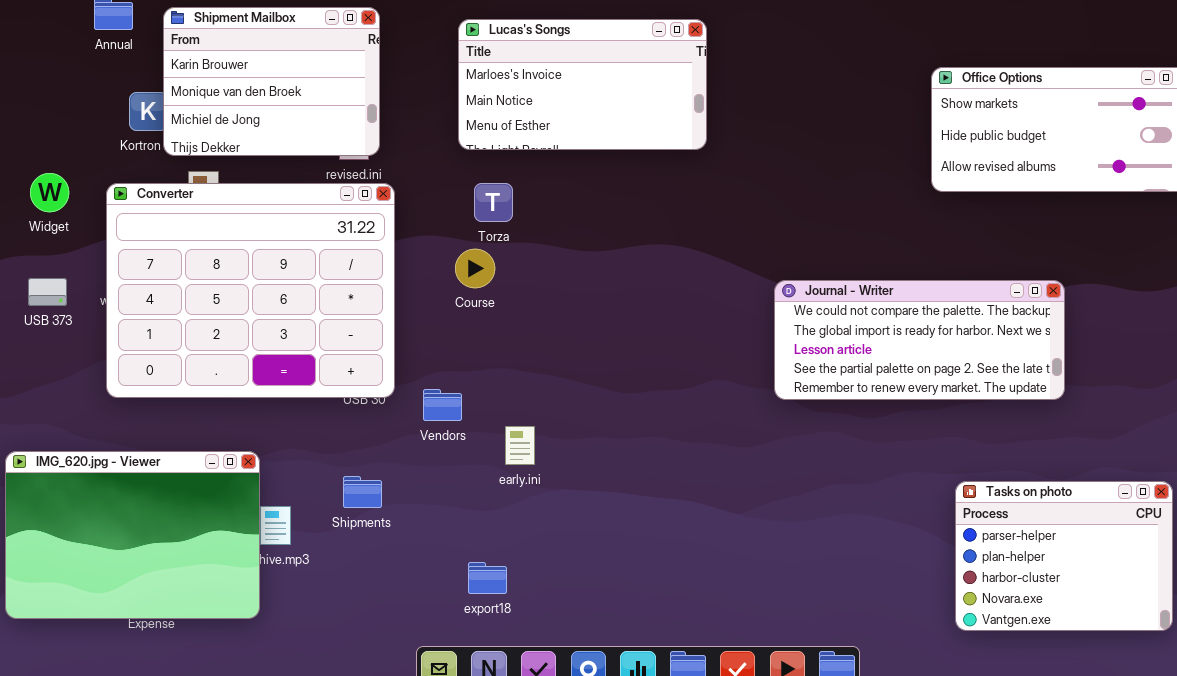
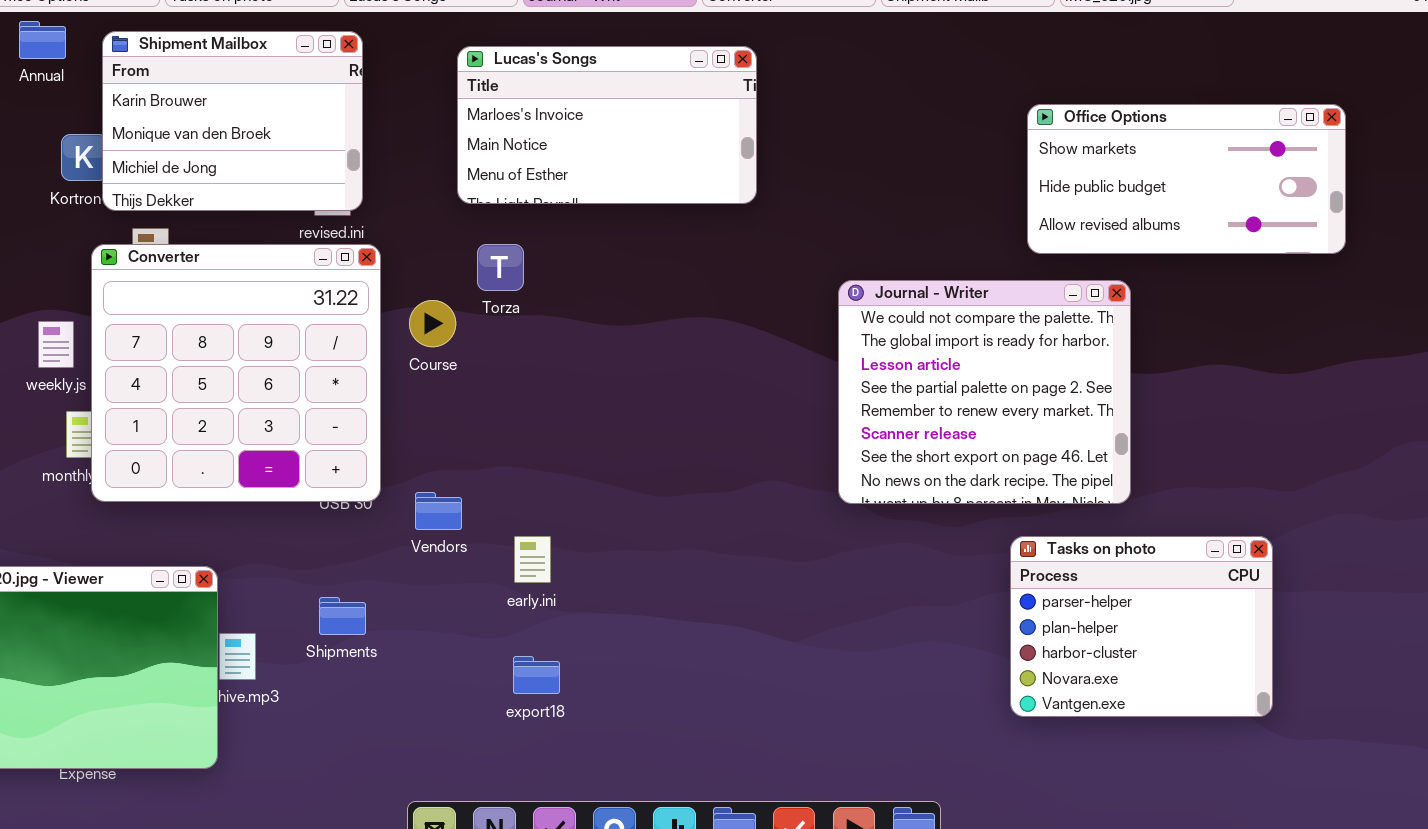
Converter: [106,183,395,398] -> [91,244,381,502], resized
Course: [455,249,495,288] -> [409,300,456,347], moved
Journal - Writer: [774,280,1065,400] -> [838,280,1131,504], resized
Tasks on photo: [955,481,1173,631] -> [1010,536,1273,717], moved
export18: [468,562,507,594] -> [513,656,560,694], moved

